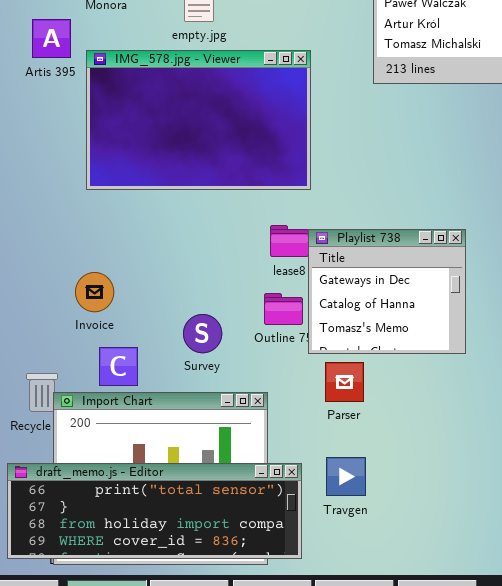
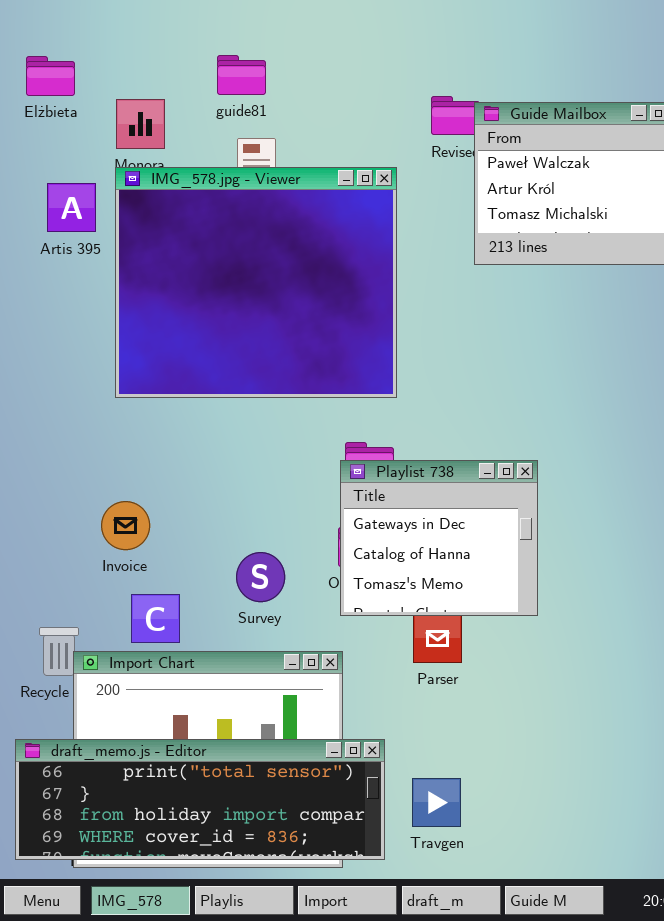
IMG_578.jpg - Viewer: [86,50,311,190] -> [115,167,397,398], resized
Playlist 738: [308,229,466,354] -> [340,460,538,616], moved
Travgen: [326,457,366,496] -> [412,778,461,827], moved

